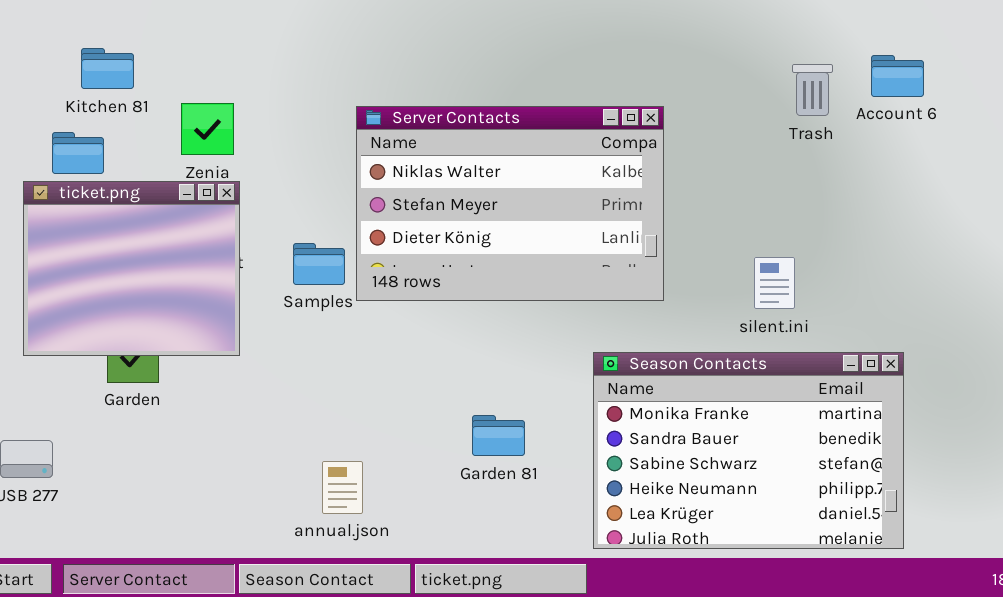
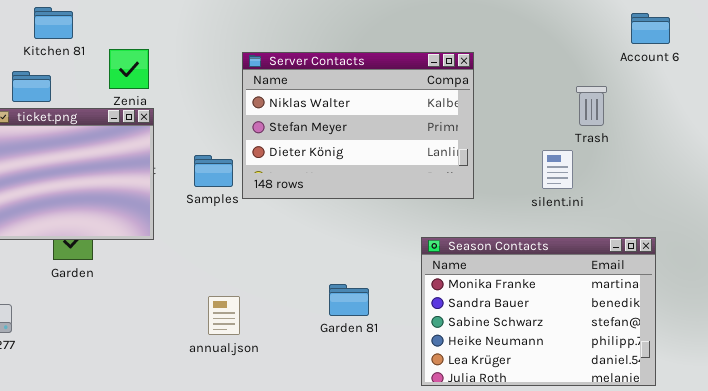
Trash: [792,64,833,116] -> [576,86,607,126], moved
silent.ini: [754,257,795,309] -> [542,150,573,189], moved
annual.json: [322,461,363,514] -> [208,296,240,335], moved

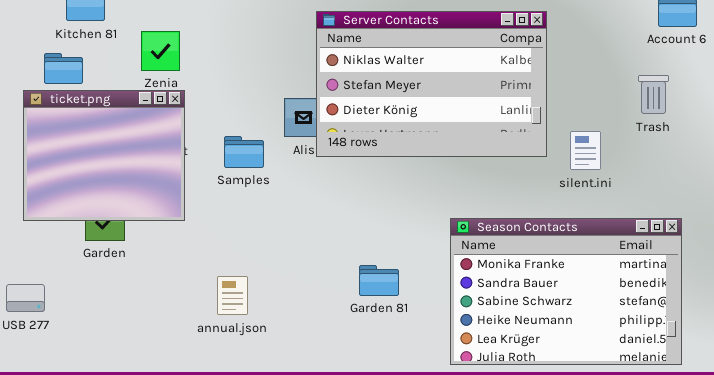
Server Contacts: [242,52,474,199] -> [316,11,547,157], moved
Trash: [576,86,607,126] -> [638,75,669,114], moved
annual.json: [208,296,240,335] -> [217,276,248,315], moved

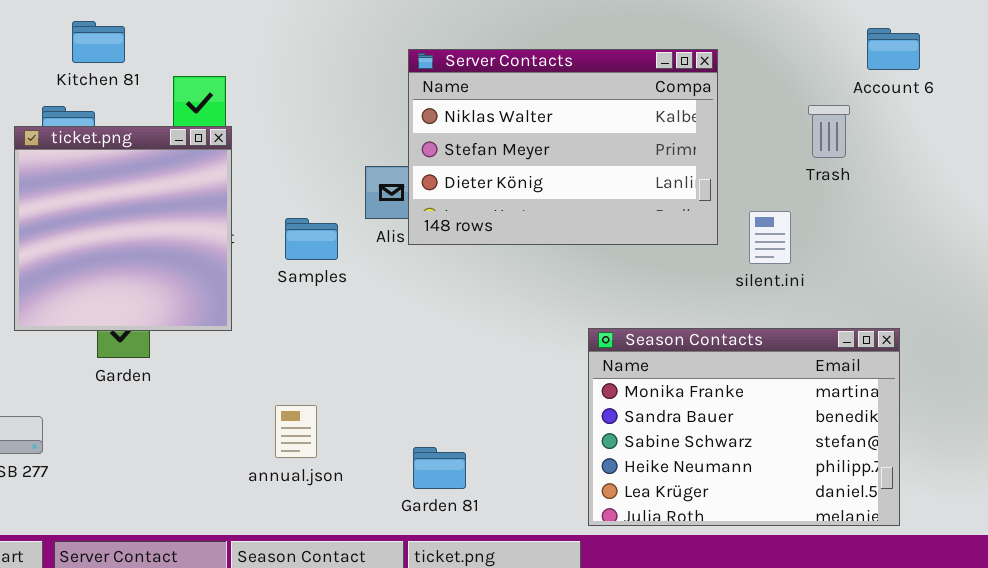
Trash: [638,75,669,114] -> [808,105,850,158], moved
ticket.png: [23,90,185,221] -> [14,126,232,331], resized
Garden 81: [359,265,399,296] -> [413,447,466,489], moved

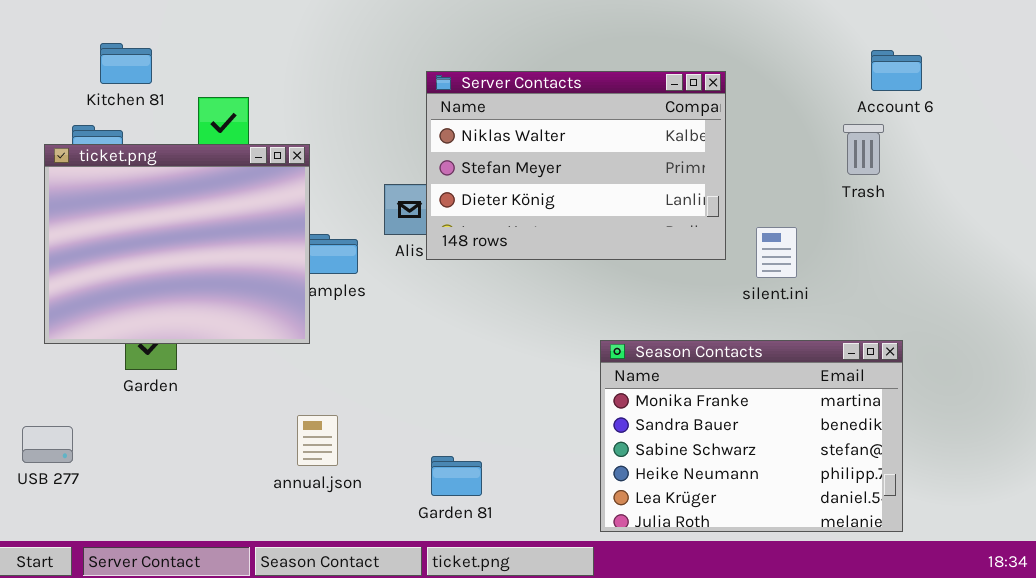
Trash: [808,105,850,158] -> [843,124,884,175], moved
ticket.png: [14,126,232,331] -> [44,144,310,344], resized

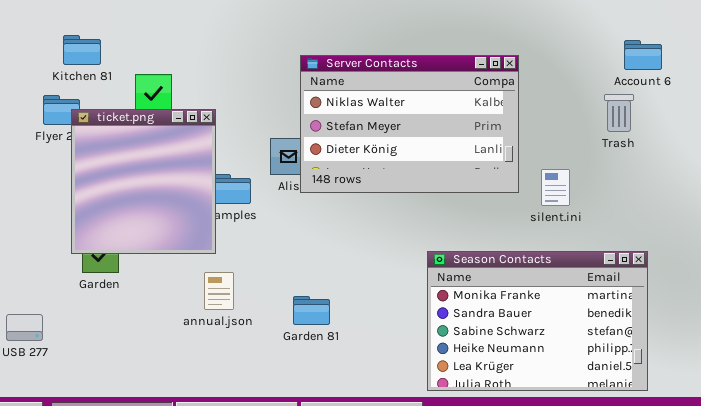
ticket.png: [44,144,310,344] -> [71,109,216,254], resized
annual.json: [297,415,338,466] -> [204,272,234,310], moved
Garden 81: [431,456,482,496] -> [293,296,330,325], moved

